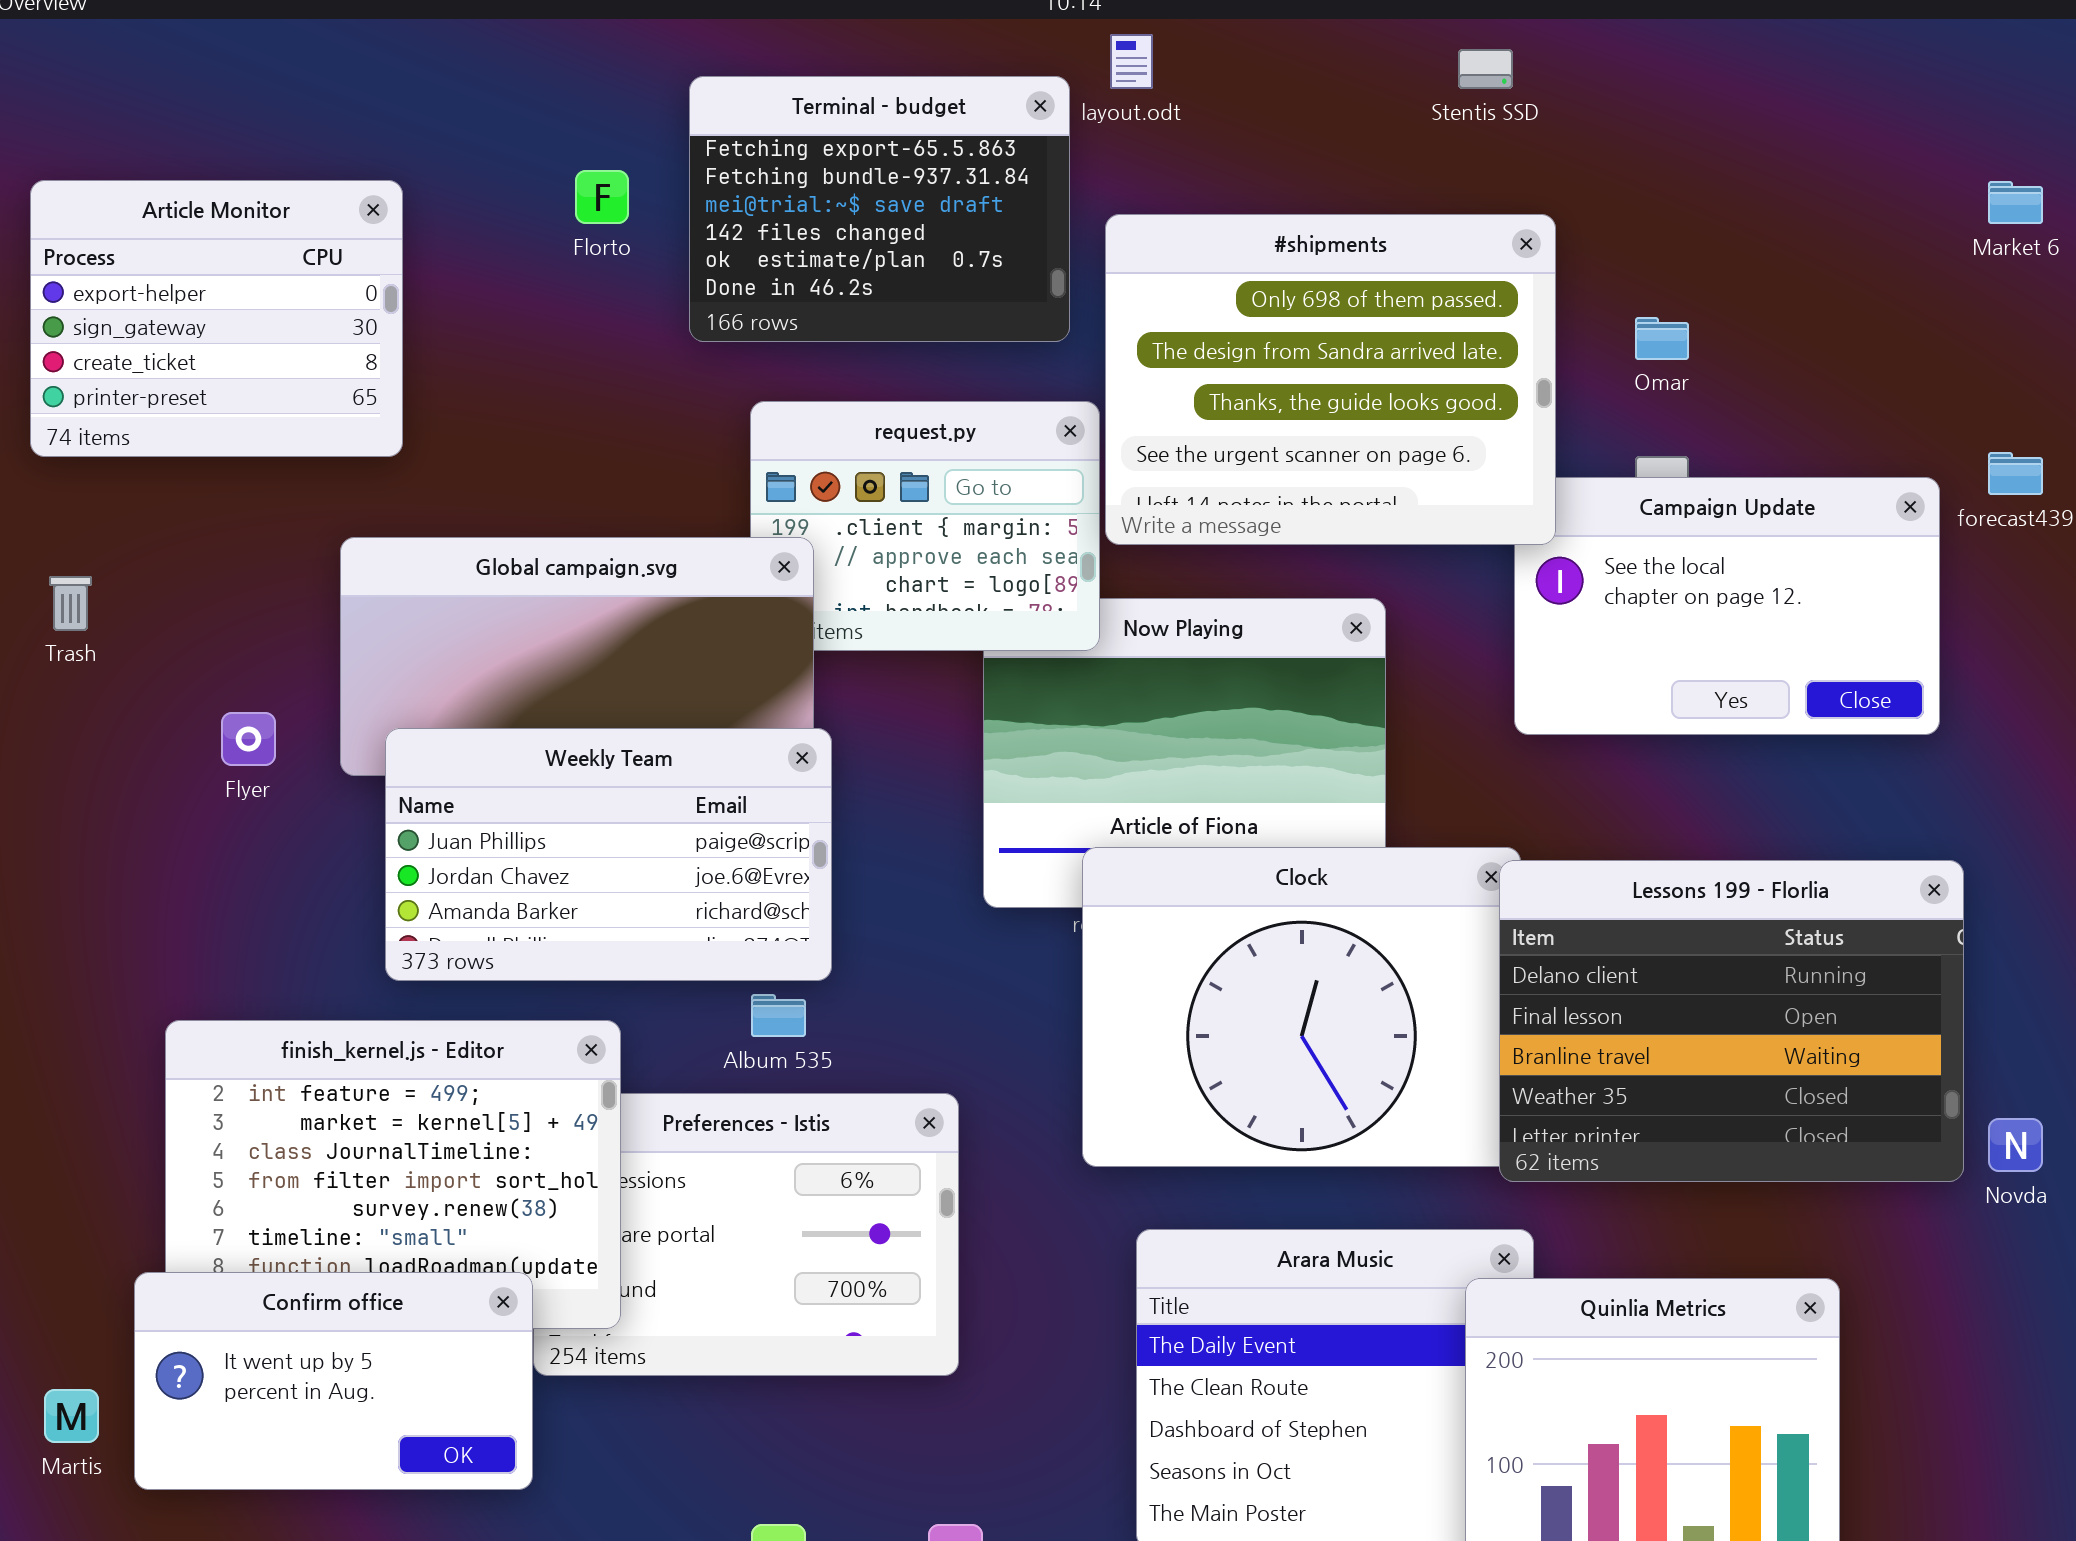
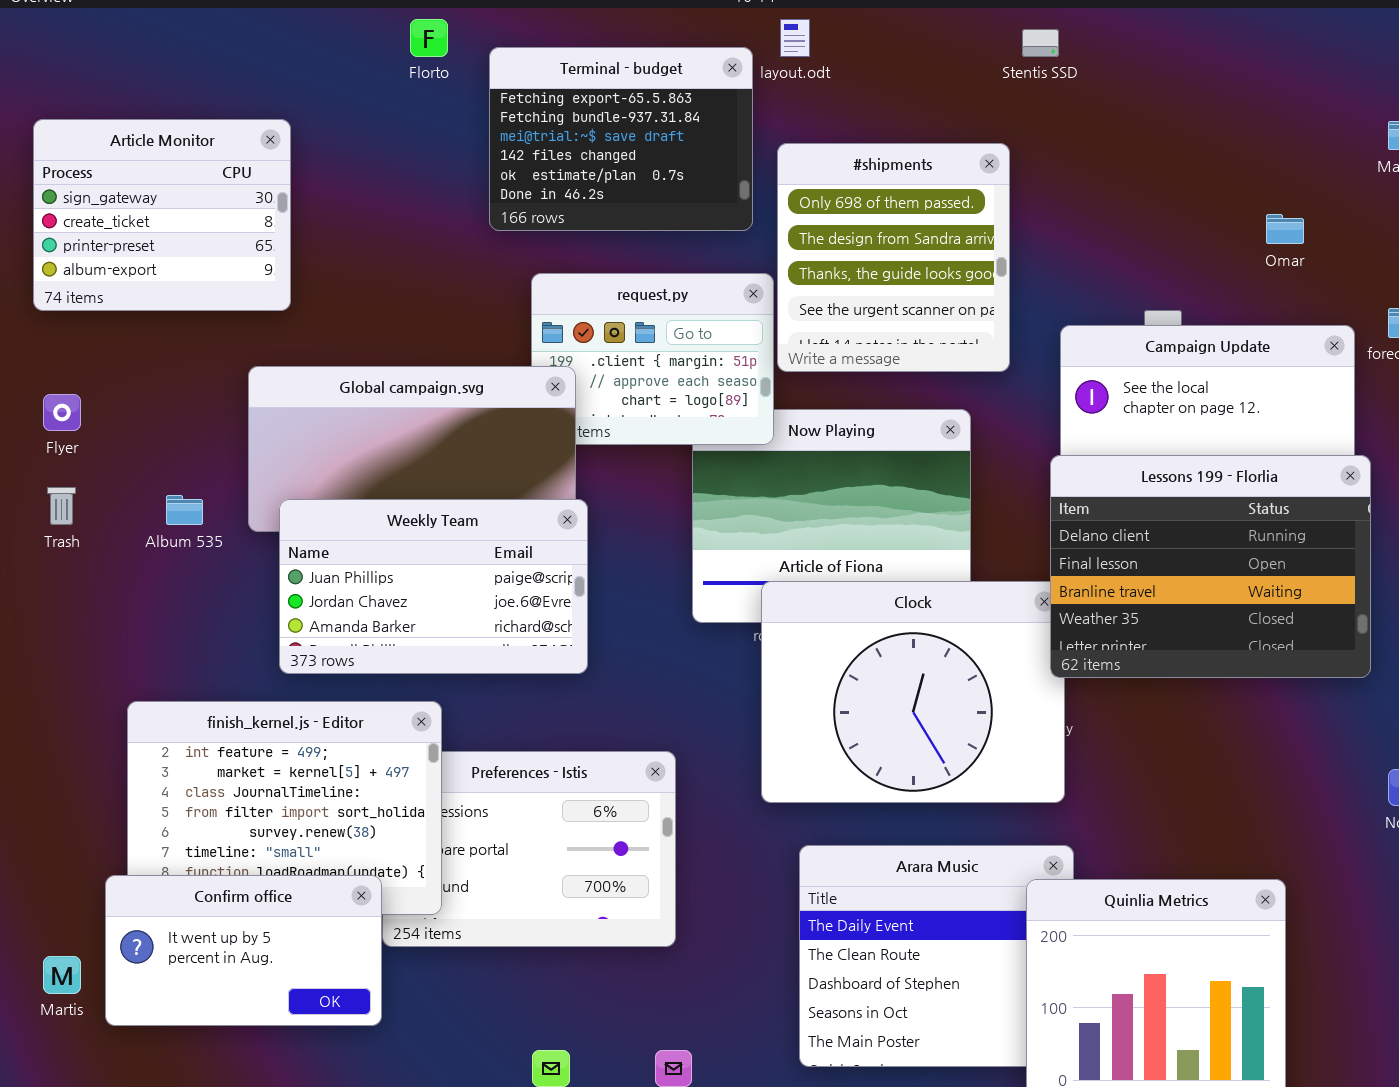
Florto: [575,170,629,224] -> [410,19,448,57], moved
Article Monitor: [30,180,403,457] -> [33,119,291,311], scrolled down 1 row
#shipments: [1105,214,1556,545] -> [777,143,1010,372], resized
Omar: [1635,317,1689,360] -> [1266,214,1304,244], moved
Trash: [49,576,92,631] -> [47,487,76,525], moved
Flyer: [221,712,276,766] -> [43,394,81,431], moved
Lessons 199 - Florlia: [1499,860,1964,1182] -> [1050,455,1371,678], moved
Album 535: [751,994,806,1037] -> [166,495,203,525], moved

